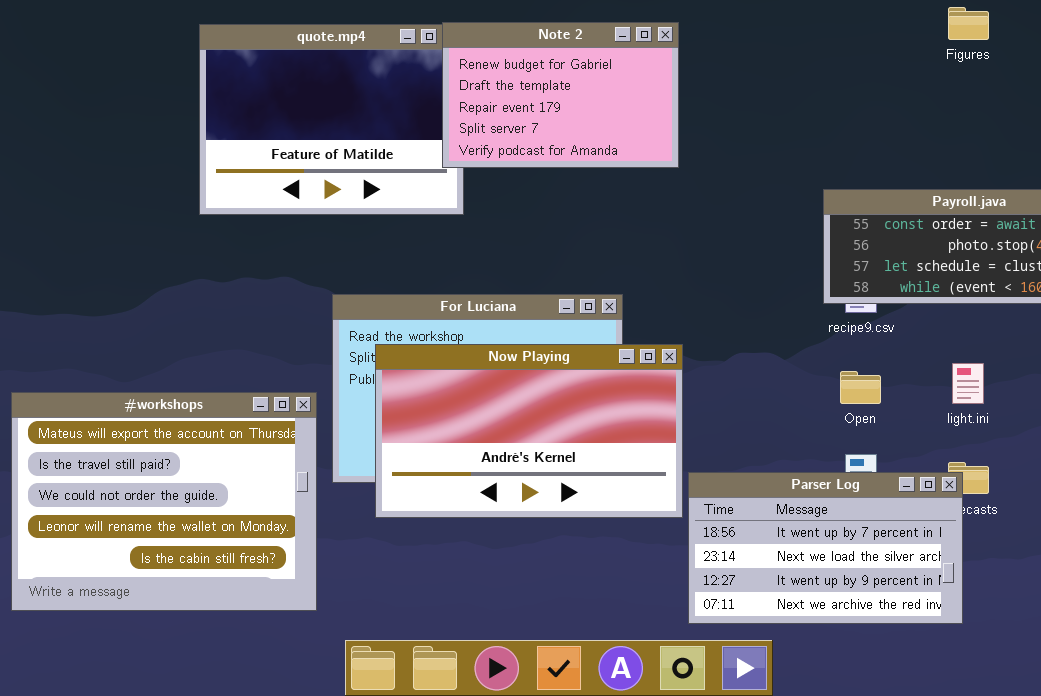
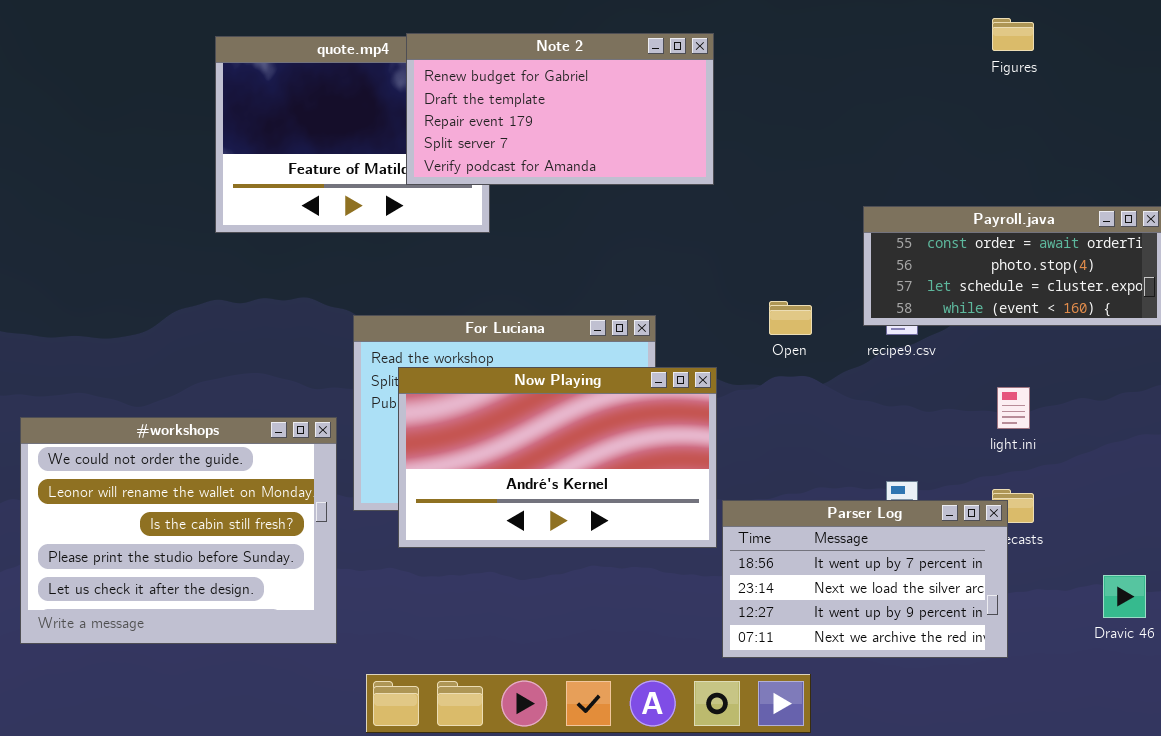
Note 2: [442,22,679,168] -> [406,33,714,185], resized
Open: [840,371,881,404] -> [769,301,812,335], moved
#workshops: [11,392,317,611] -> [20,417,337,644], scrolled down 2 rows

